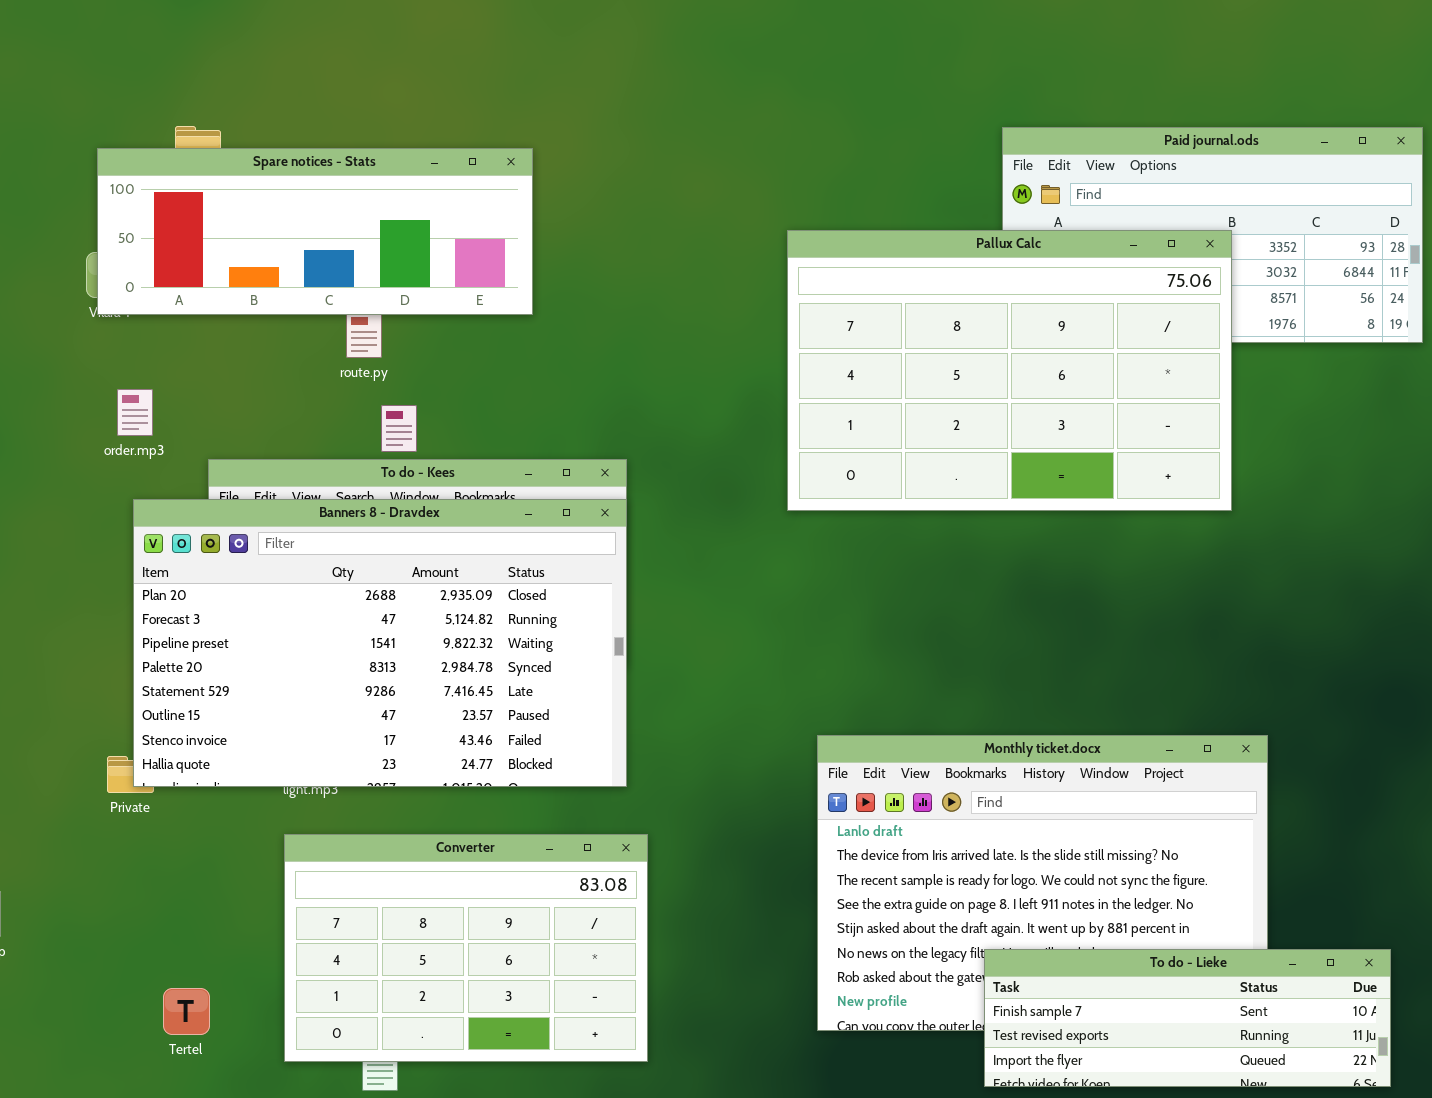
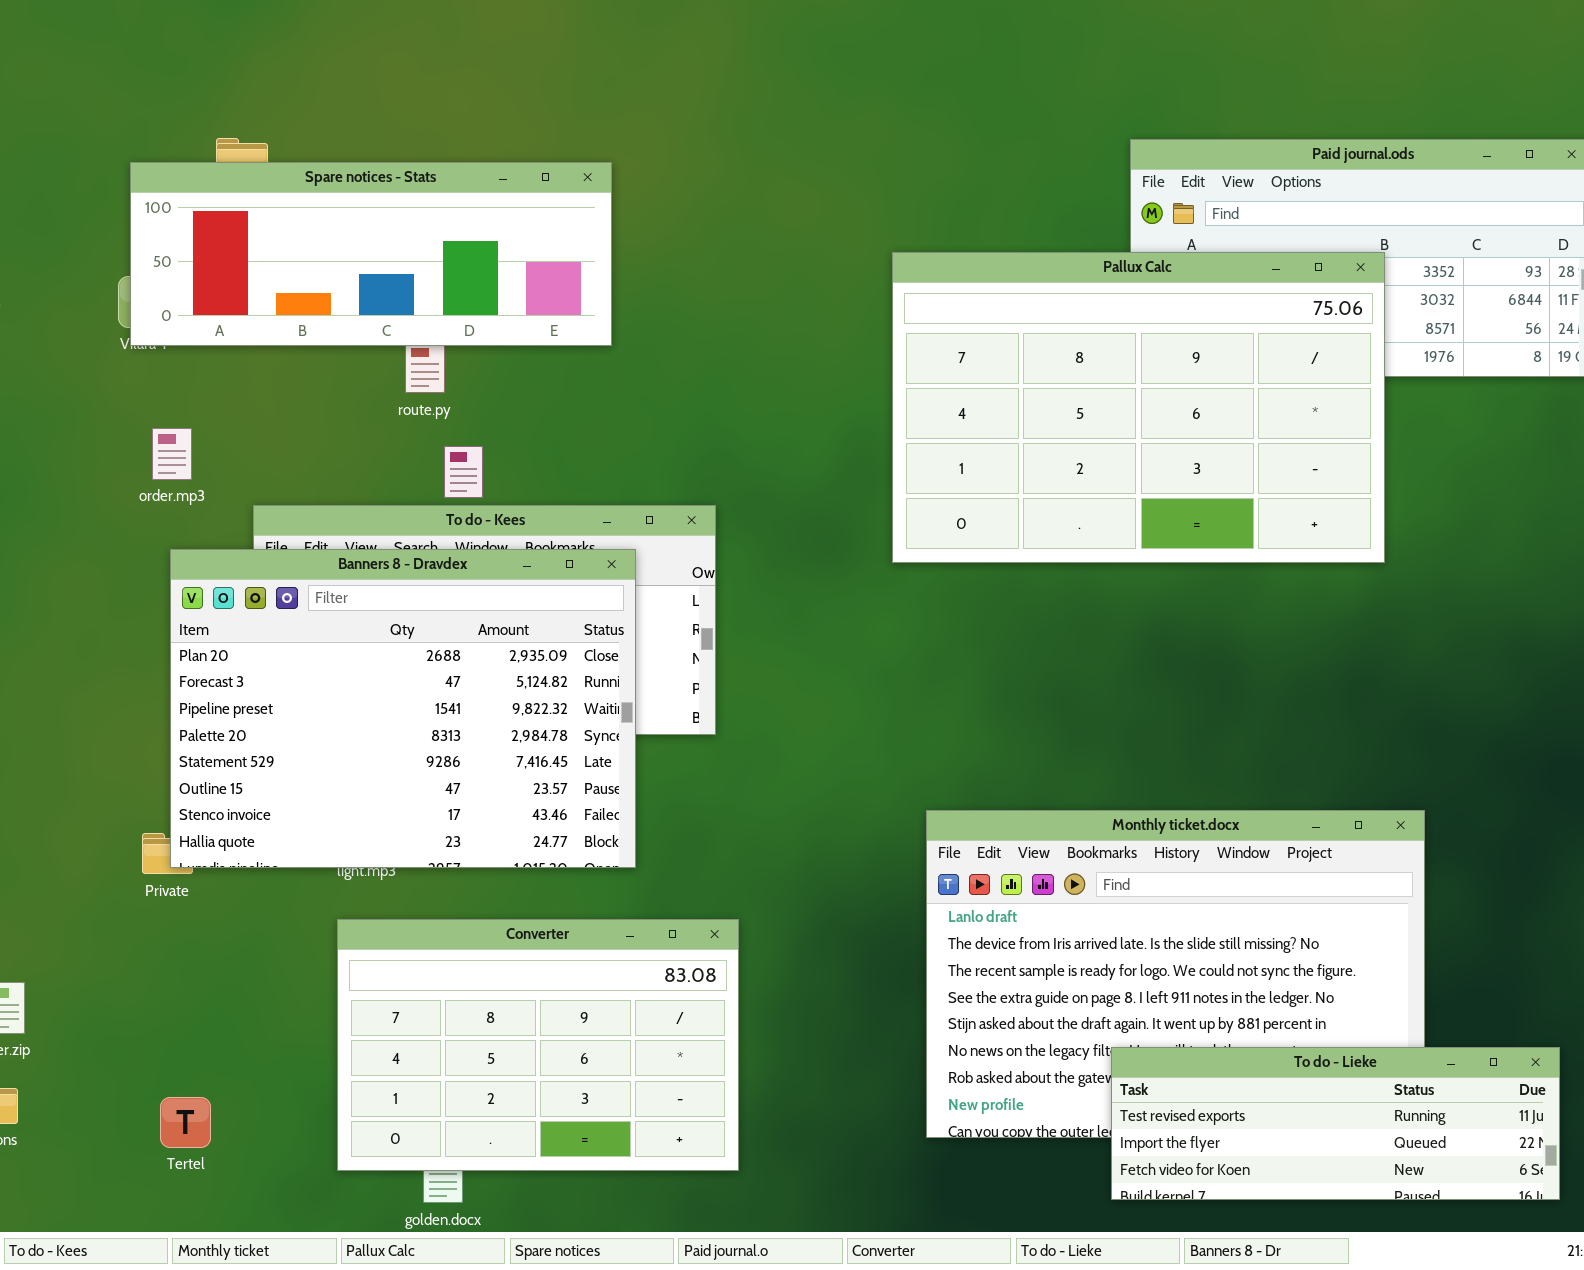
Banners 8 - Dravdex: [133,499,627,787] -> [170,549,636,868], resized
To do - Lieke: [984,949,1391,1087] -> [1111,1047,1560,1200], scrolled down 1 row
Tertel: [163,988,210,1035] -> [160,1097,211,1148], moved

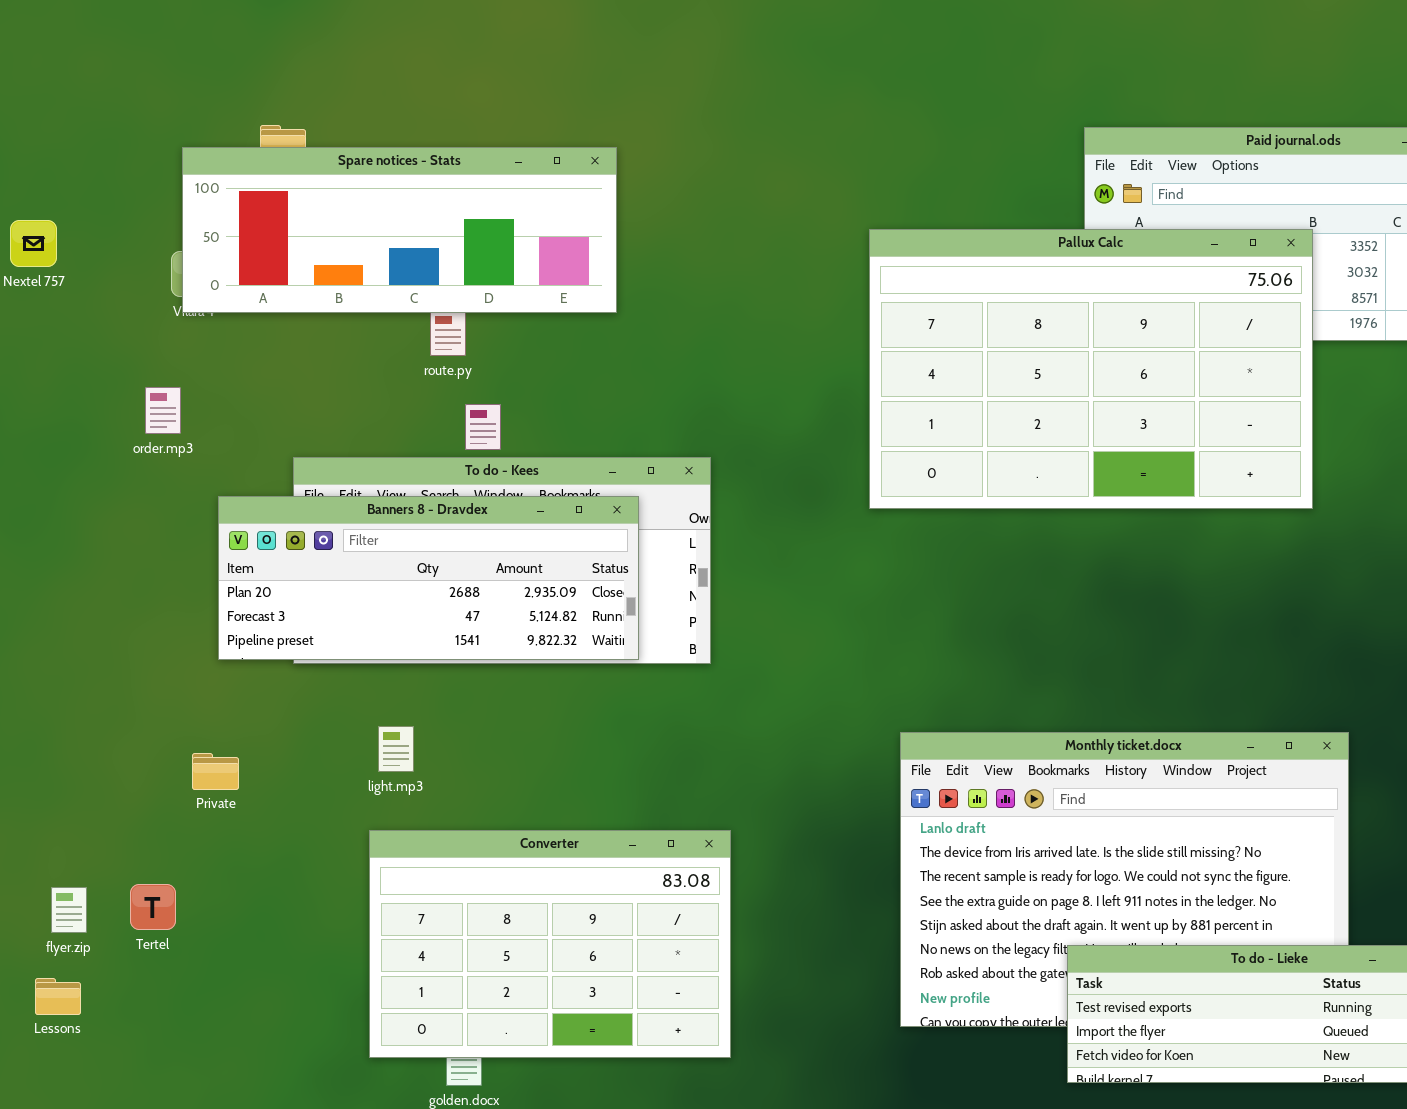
order.mp3: [152,428,192,480] -> [145,387,181,434], moved
Banners 8 - Dravdex: [170,549,636,868] -> [218,496,639,660], resized
Tertel: [160,1097,211,1148] -> [130,884,176,930], moved

